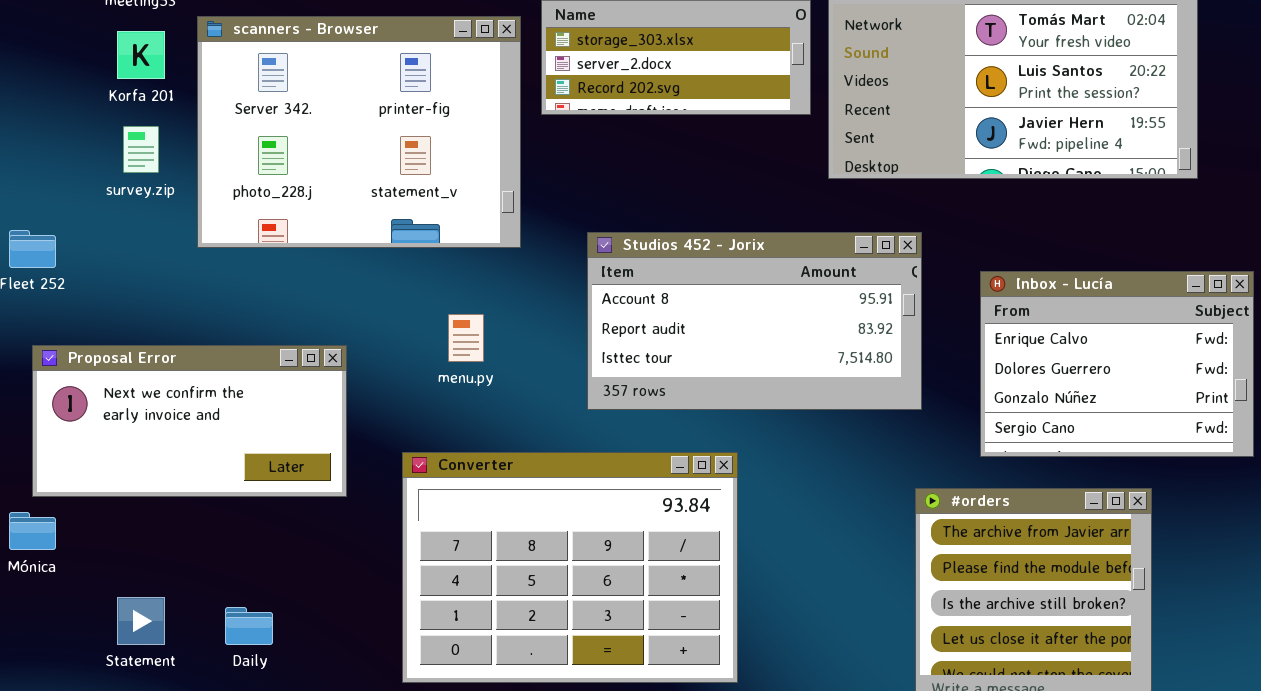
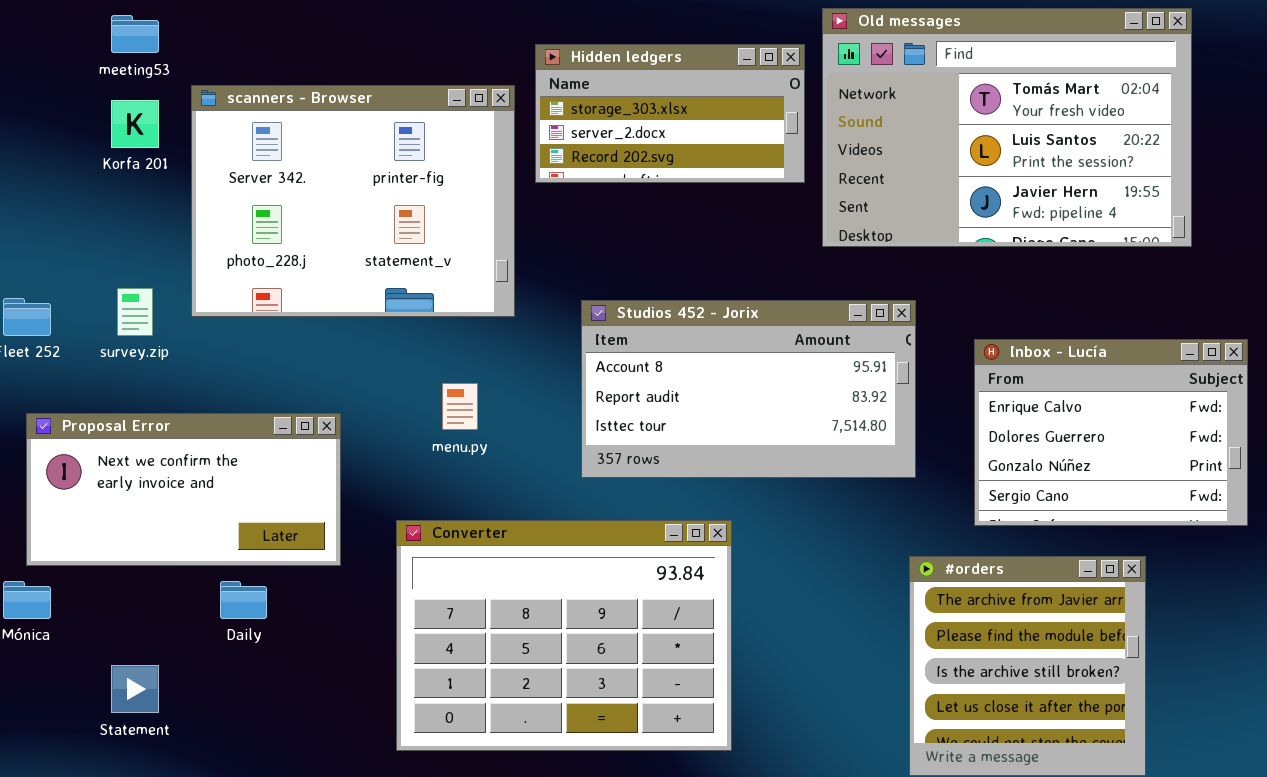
survey.zip: [123,126,159,173] -> [117,288,153,336], moved
Daily: [225,607,273,645] -> [220,581,267,619], moved

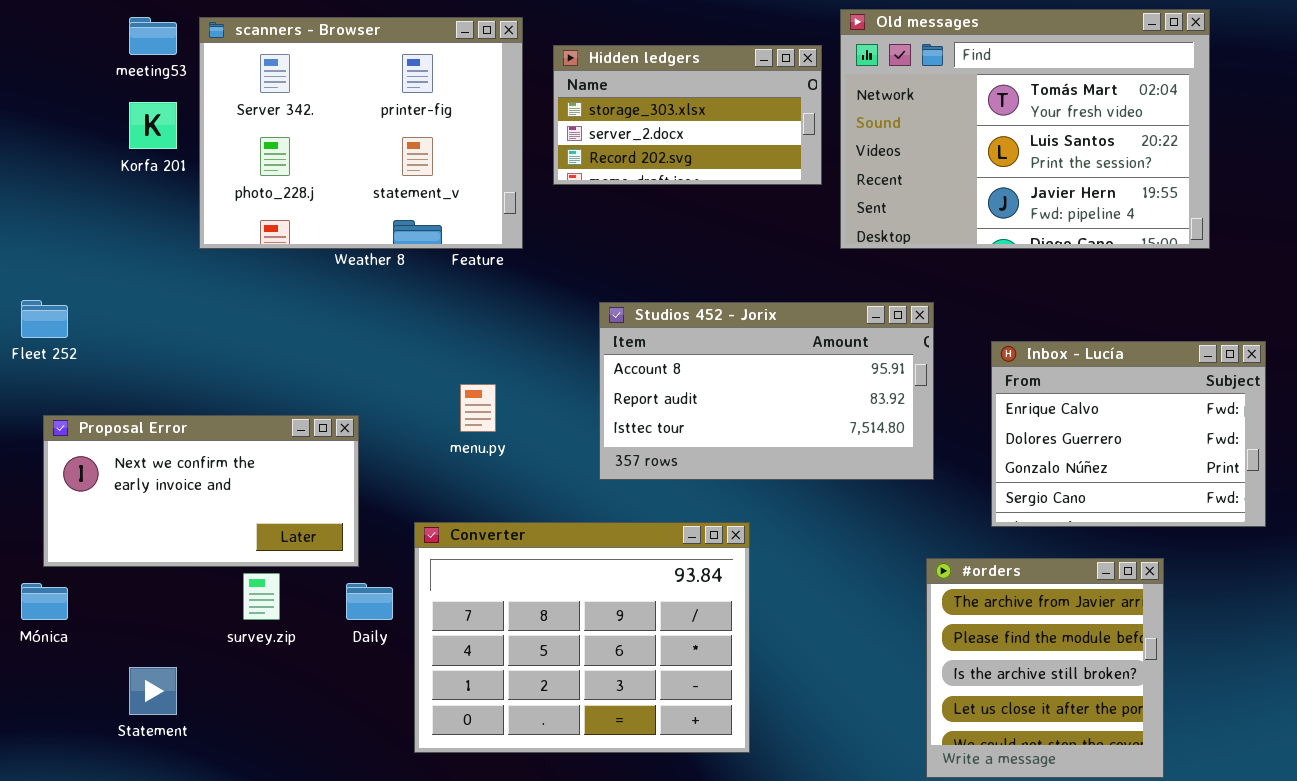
scanners - Browser: [191,85,515,317] -> [199,17,523,249], moved
survey.zip: [117,288,153,336] -> [243,573,280,620], moved
Daily: [220,581,267,619] -> [346,583,393,620], moved

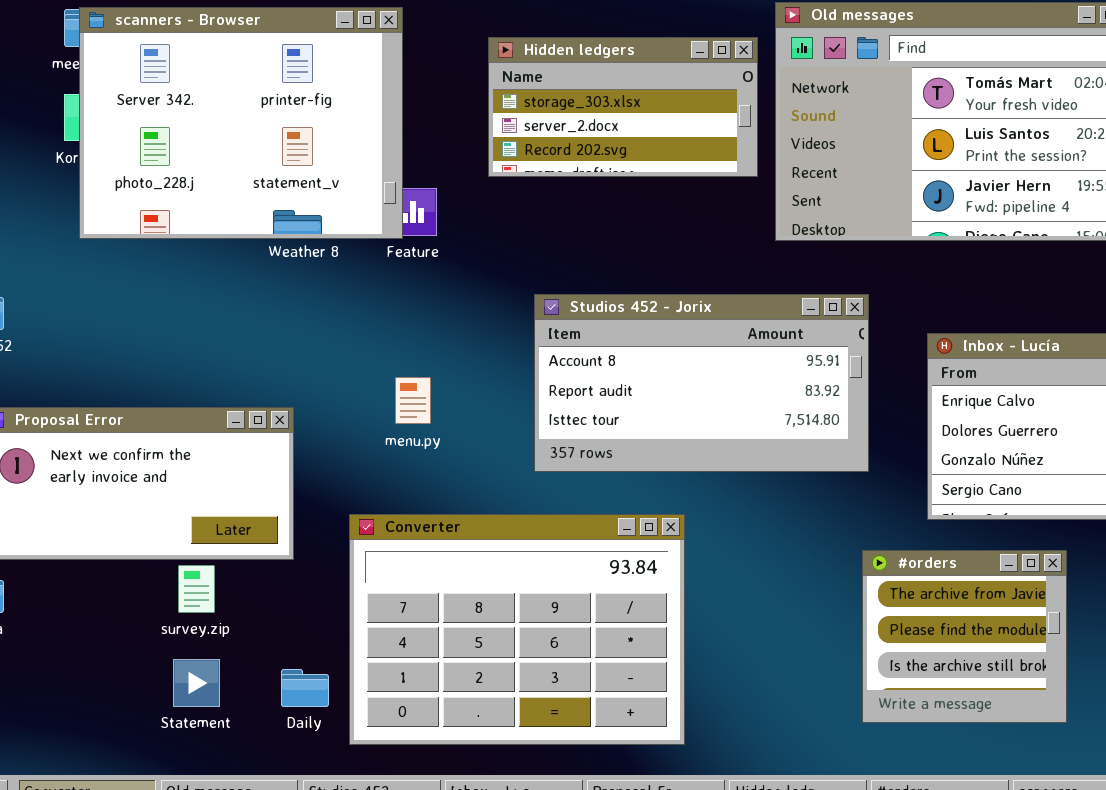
scanners - Browser: [199,17,523,249] -> [79,7,403,239], moved
#orders: [926,558,1164,778] -> [862,550,1067,723], resized
Daily: [346,583,393,620] -> [281,669,329,707], moved
Statement: [129,667,177,715] -> [173,659,220,707], moved

